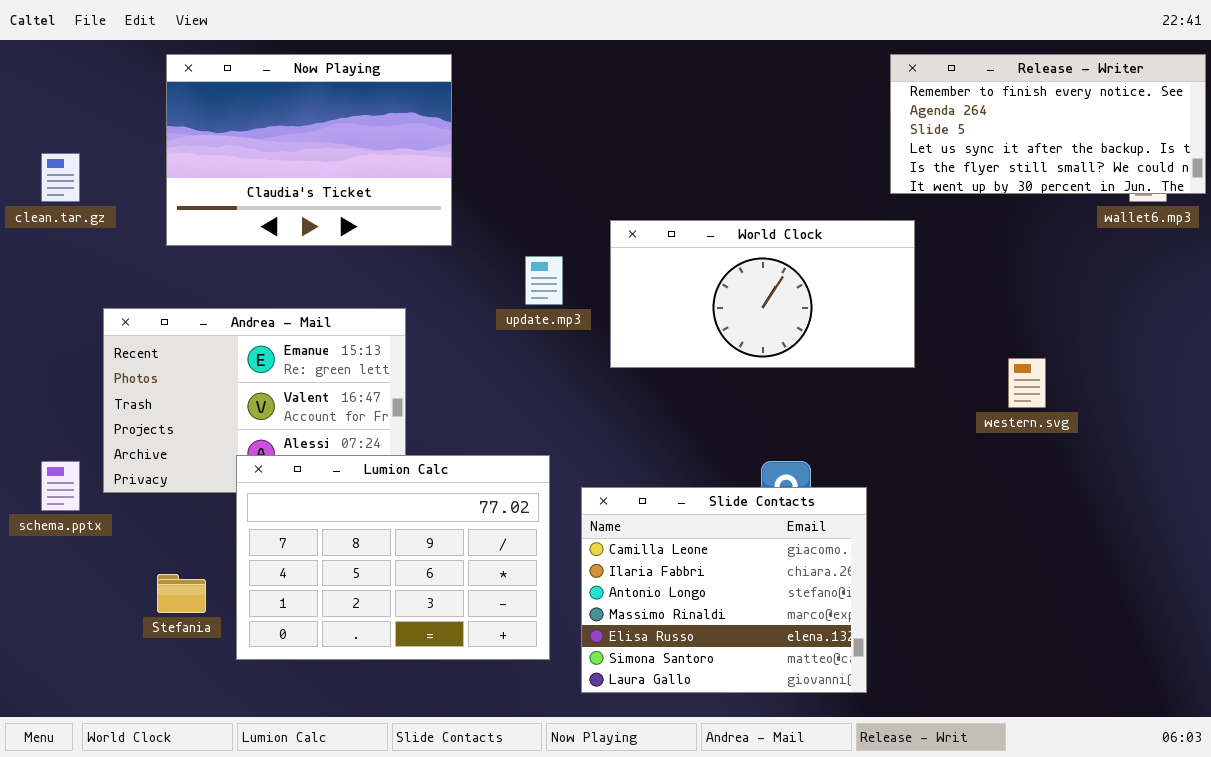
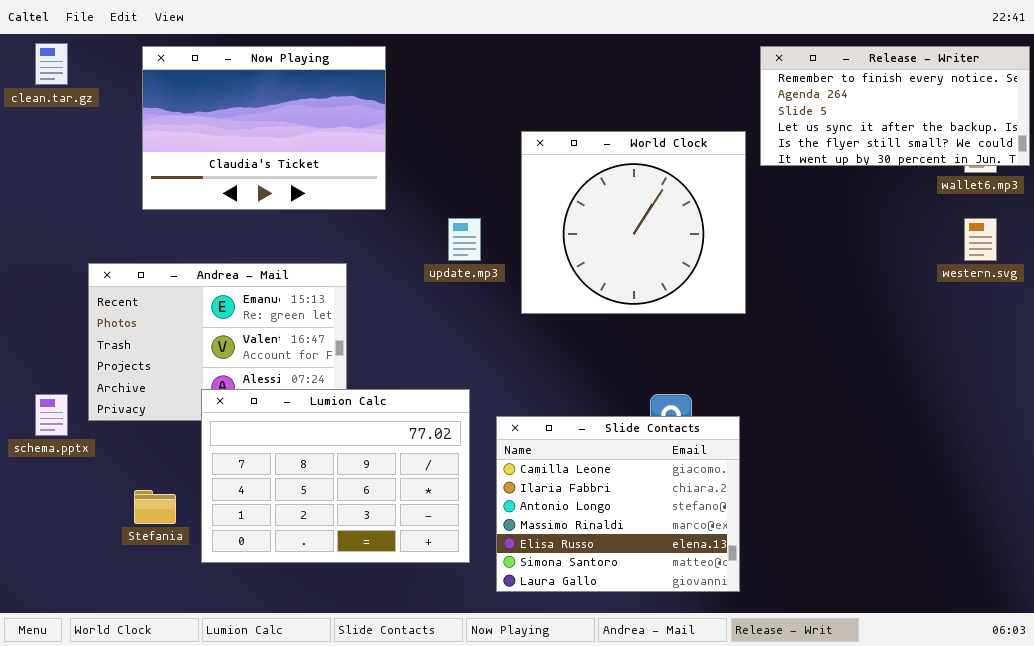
clean.tar.gz: [41,153,80,202] -> [35,43,68,85], moved
World Clock: [610,220,915,368] -> [521,131,746,314], resized
western.svg: [1008,358,1046,408] -> [964,218,997,261], moved

